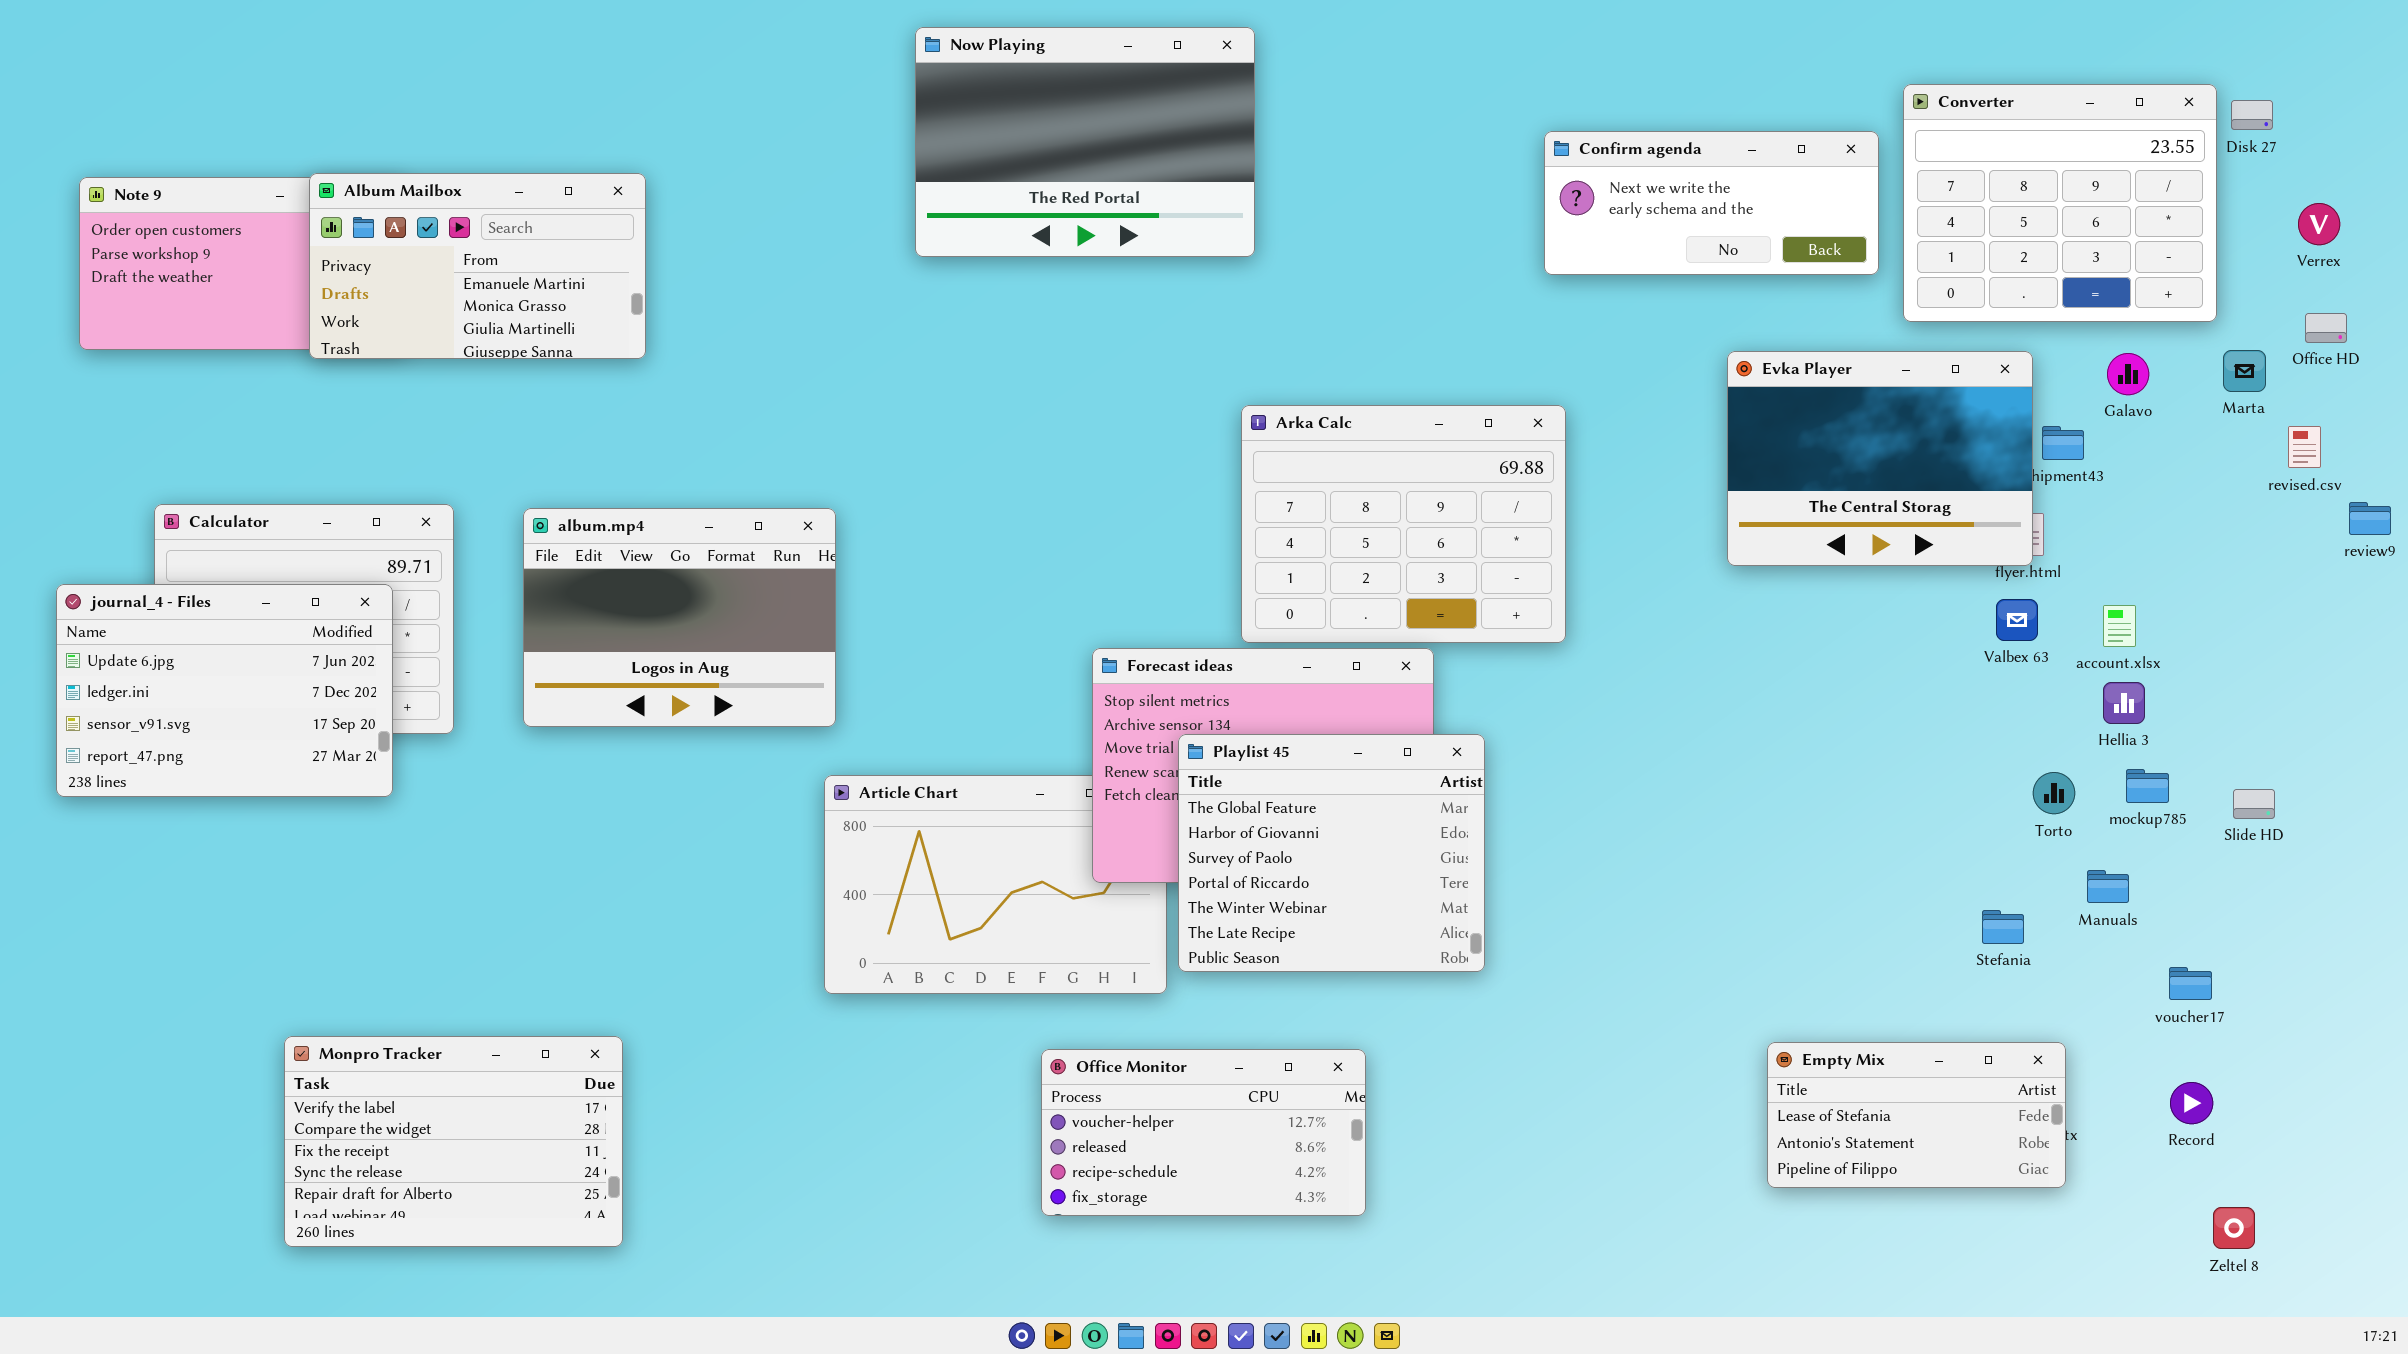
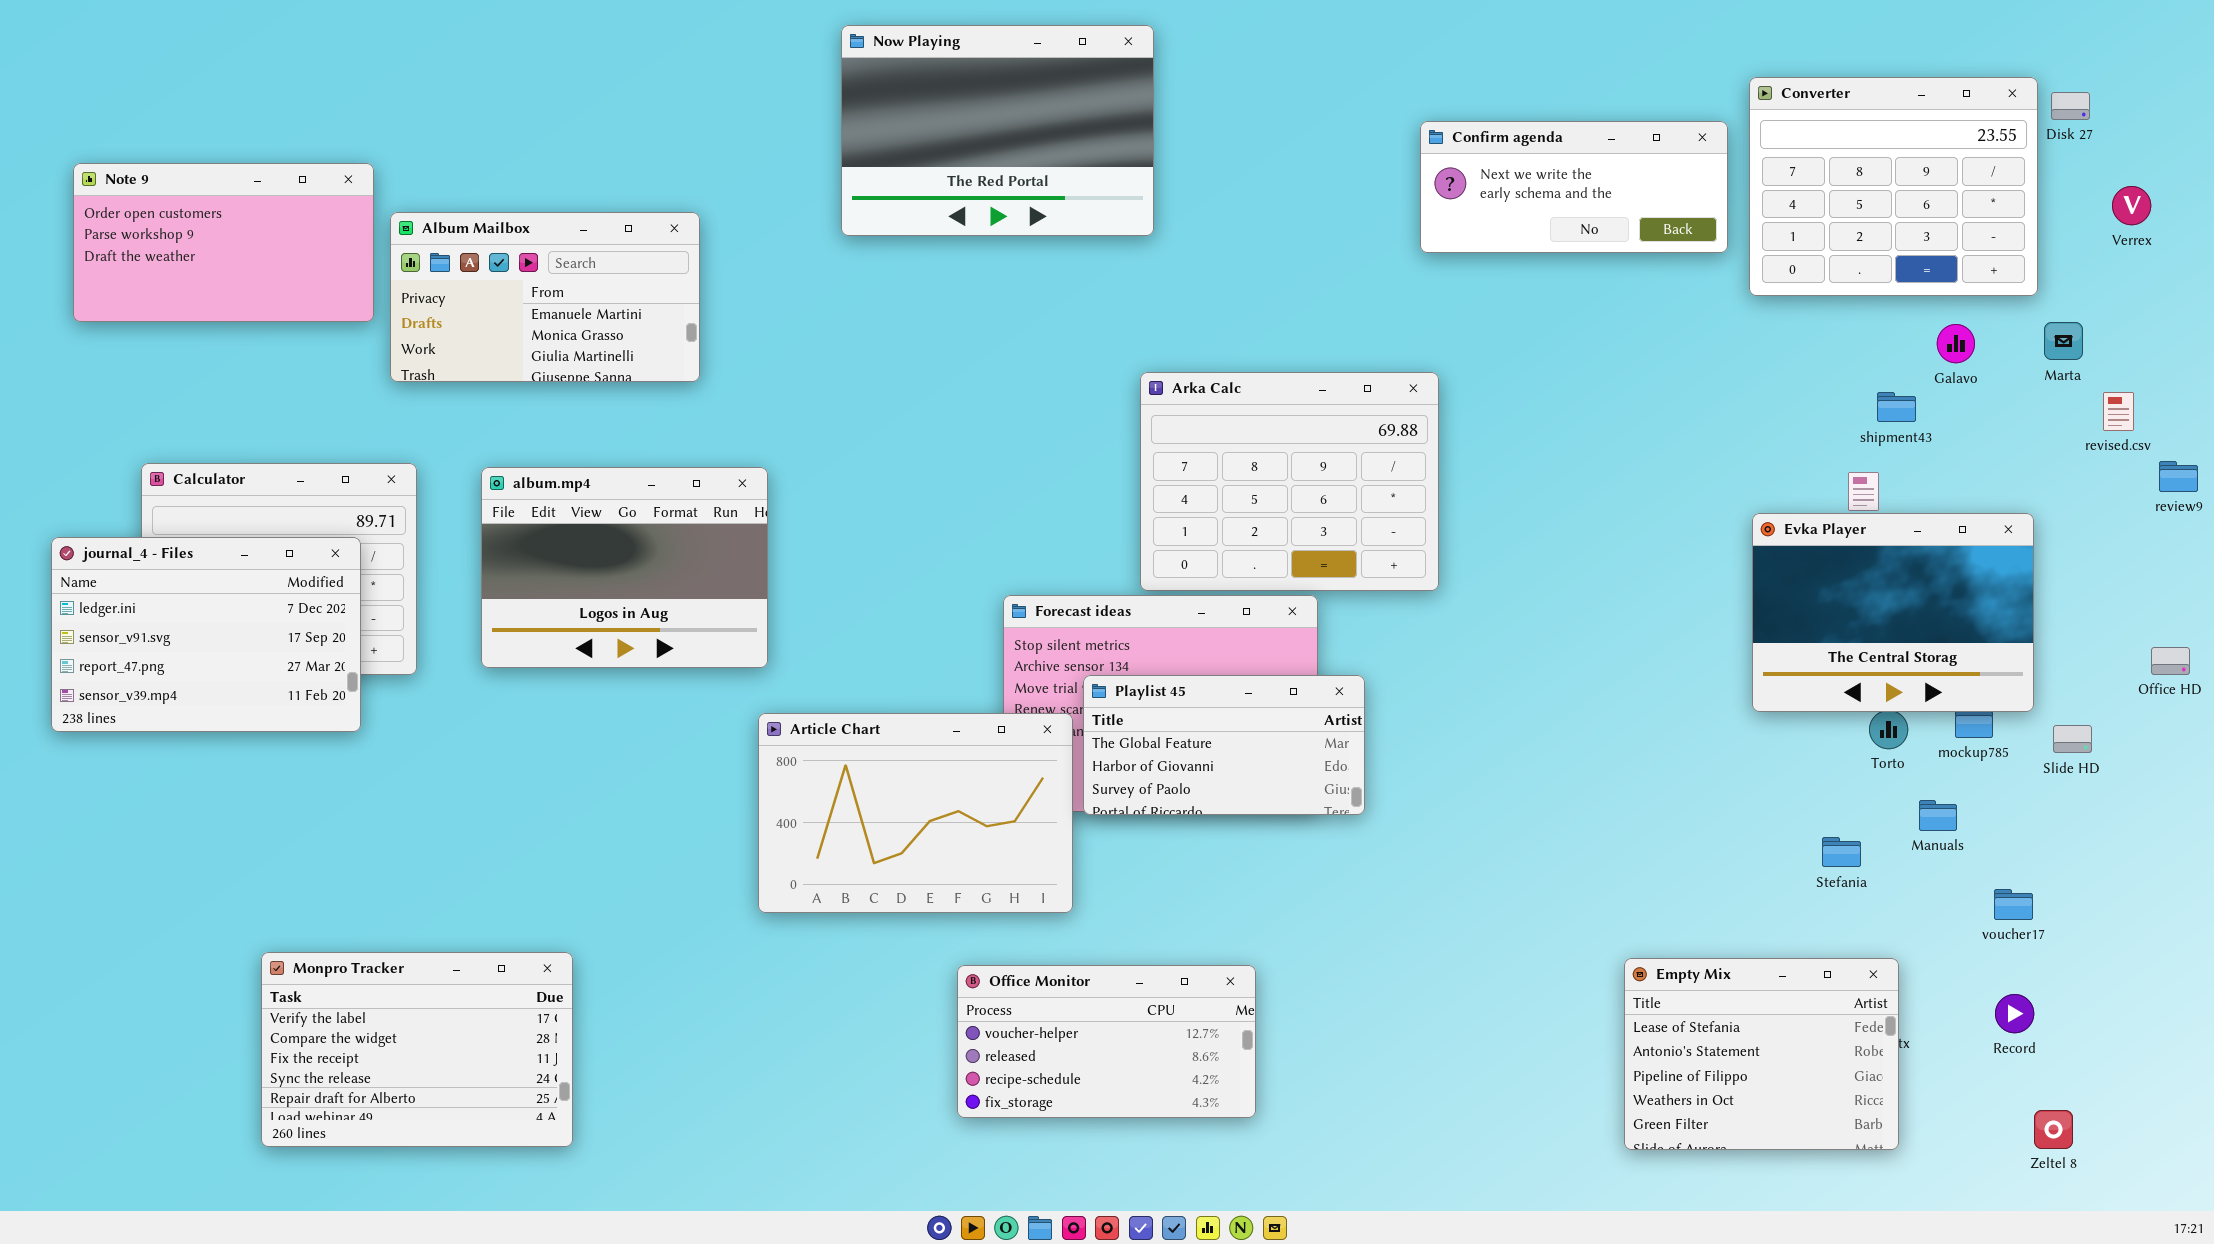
Album Mailbox: [309,173,646,359] -> [390,212,700,382], moved
Office HD: [2305,313,2347,343] -> [2151,647,2190,675], moved
Evka Player: [1727,351,2033,566] -> [1752,513,2034,712], moved
journal_4 - Files: [56,584,393,797] -> [51,537,361,732], scrolled down 1 row
Playlist 45: [1178,734,1485,972] -> [1083,675,1365,815], resized
Article Chart: [824,775,1167,994] -> [758,713,1073,913], raised
Empty Mix: [1767,1042,2066,1188] -> [1624,958,1899,1150], resized

